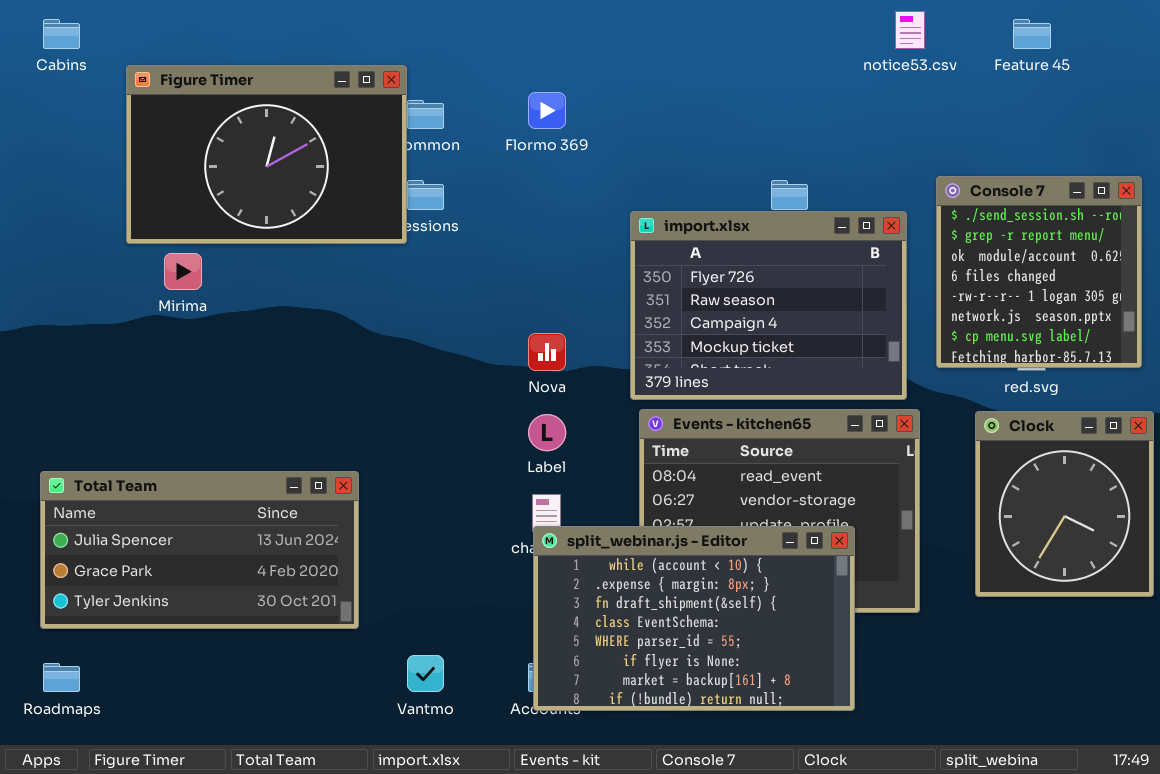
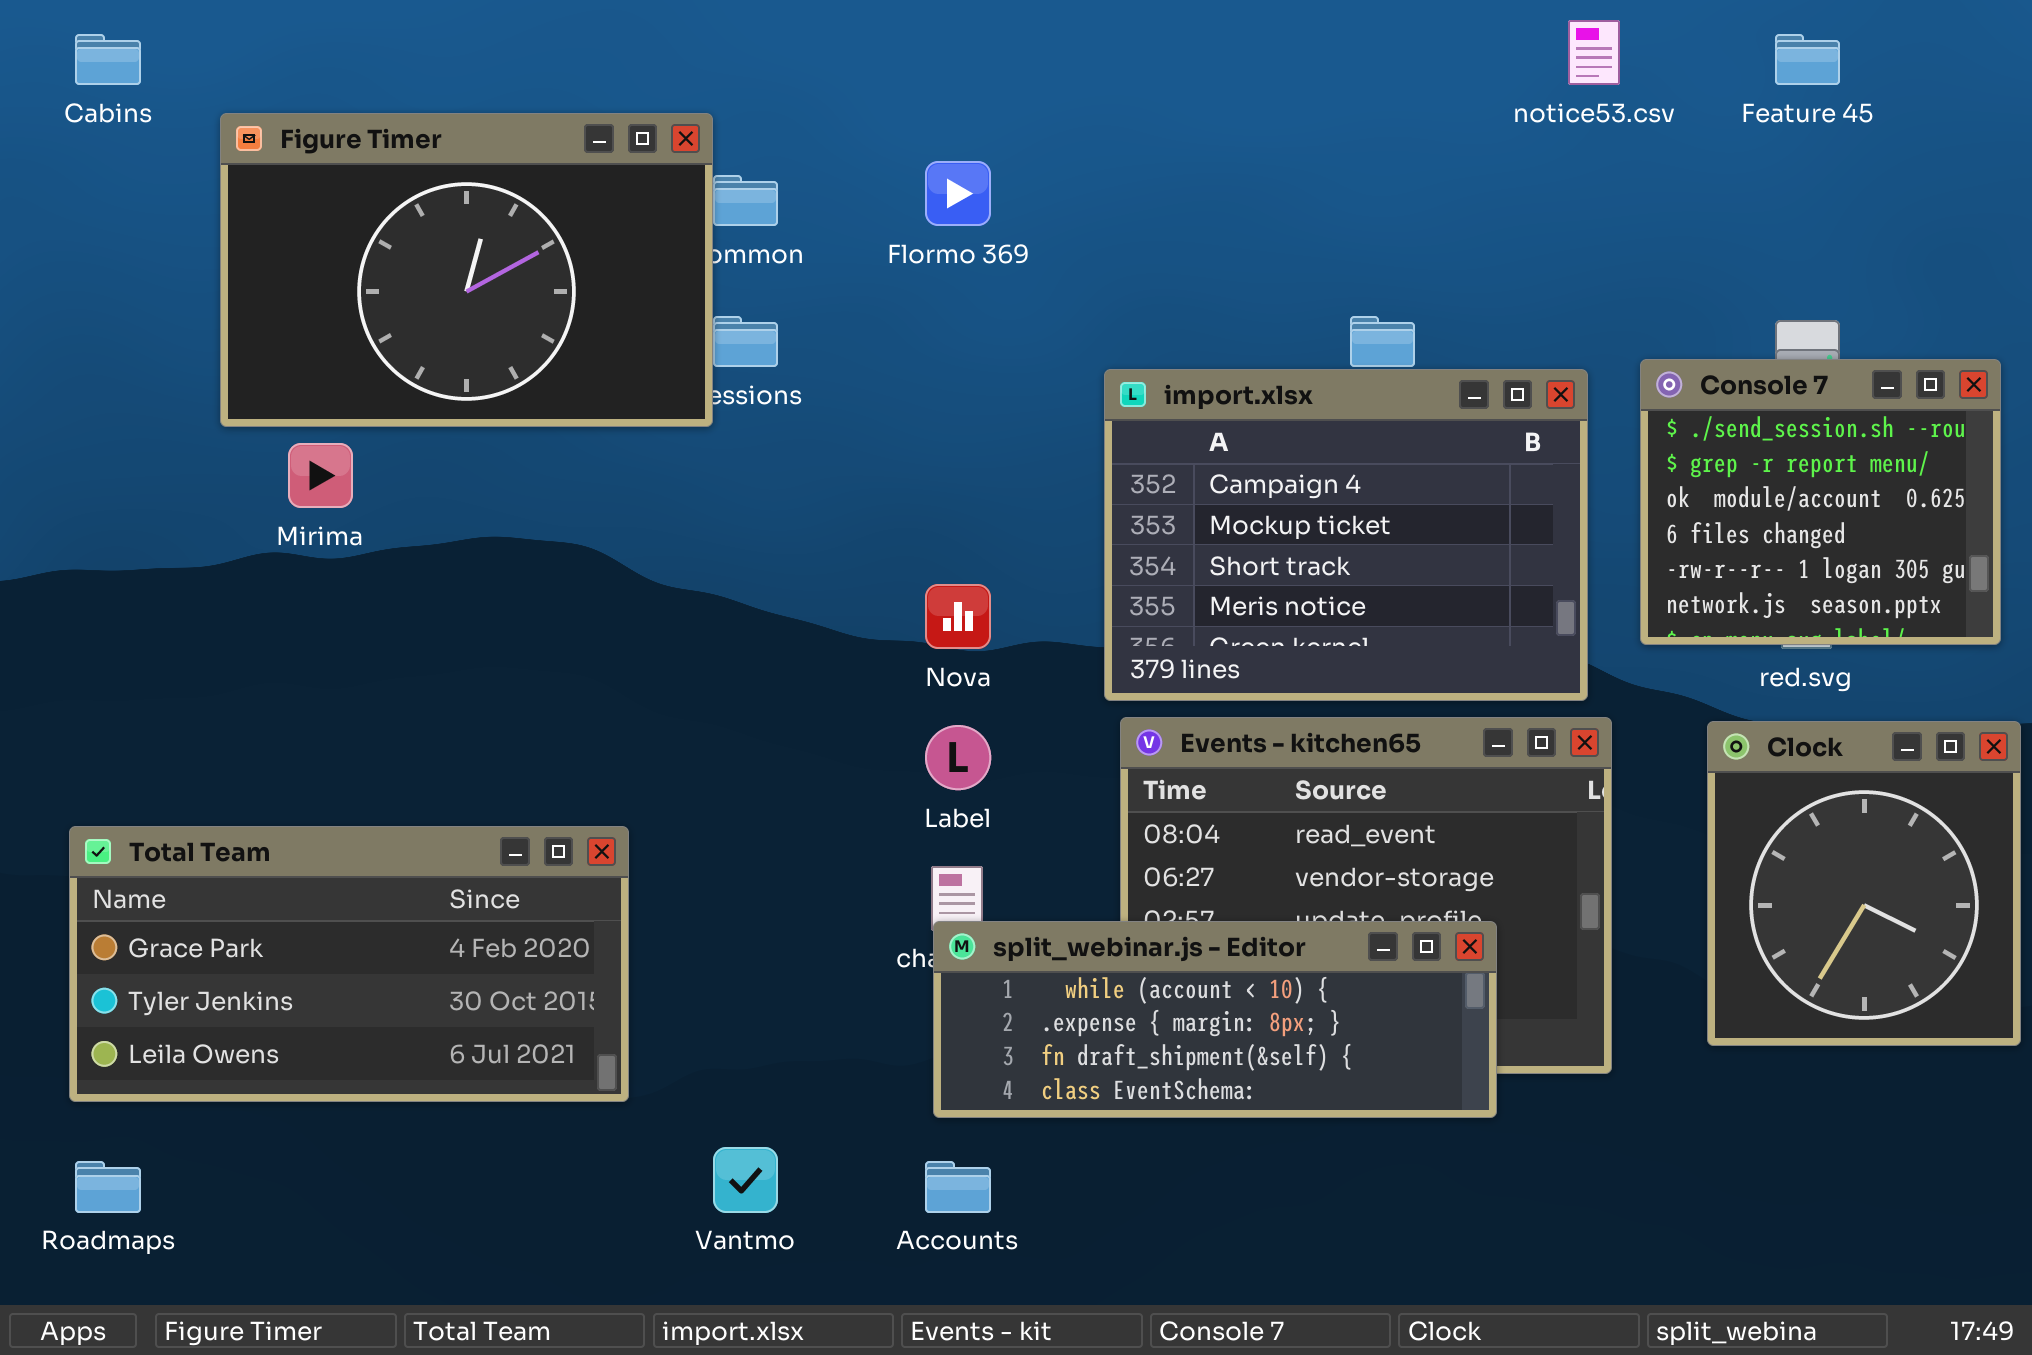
Console 7: [936,176,1142,368] -> [1640,359,2001,645], resized
import.xlsx: [630,211,907,400] -> [1104,369,1588,701], scrolled down 2 rows
Total Team: [40,471,359,629] -> [69,826,629,1102], scrolled down 1 row
split_webinar.js - Editor: [533,526,855,711] -> [933,921,1497,1118], resized

